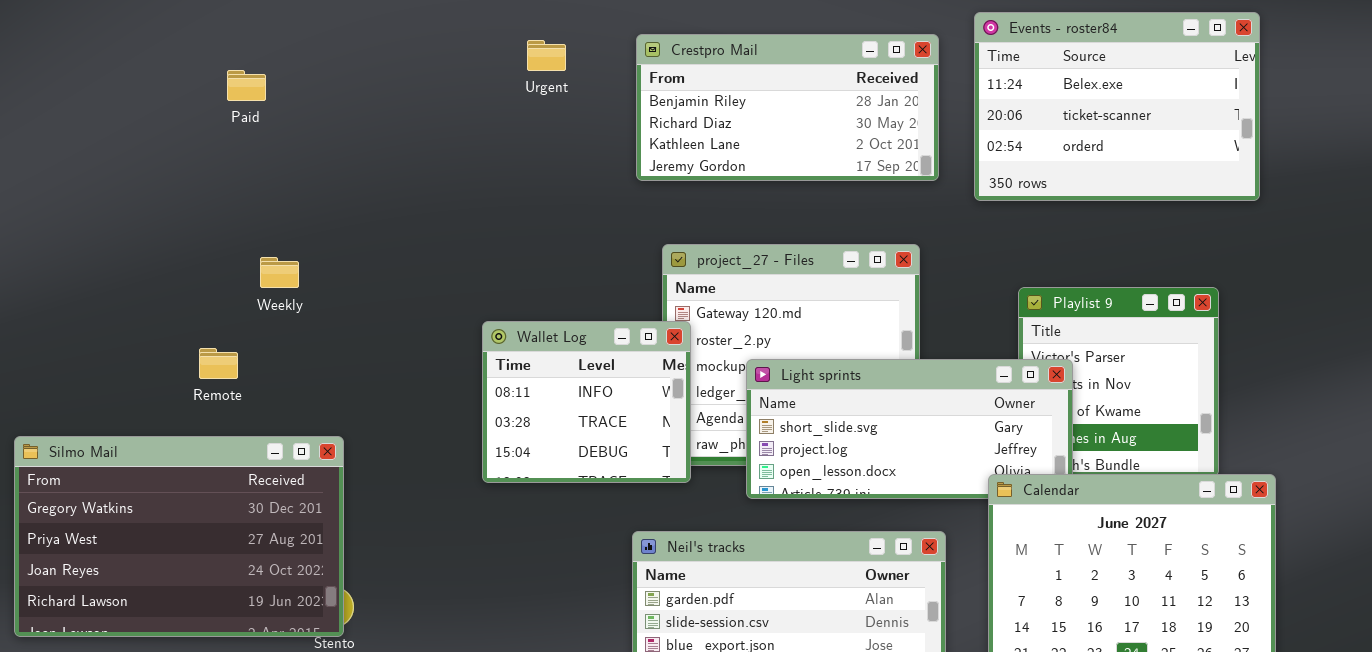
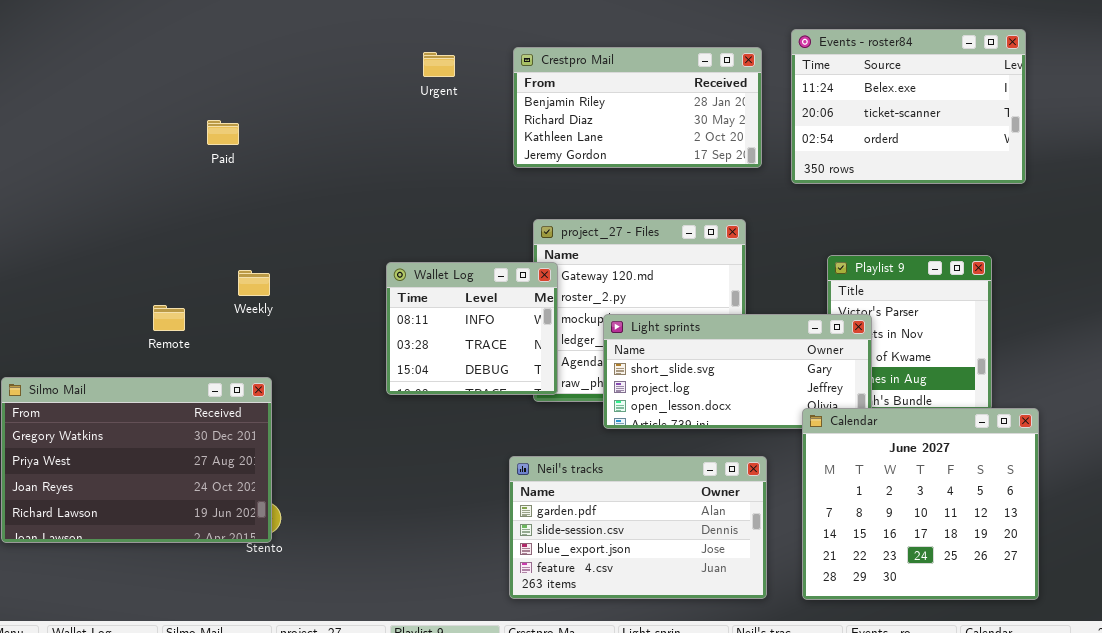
Paid: [227,70,266,101] -> [207,120,239,145], moved
Weekly: [260,257,299,288] -> [238,270,270,296], moved
Wallet Log: [482,321,691,483] -> [386,262,558,395], moved

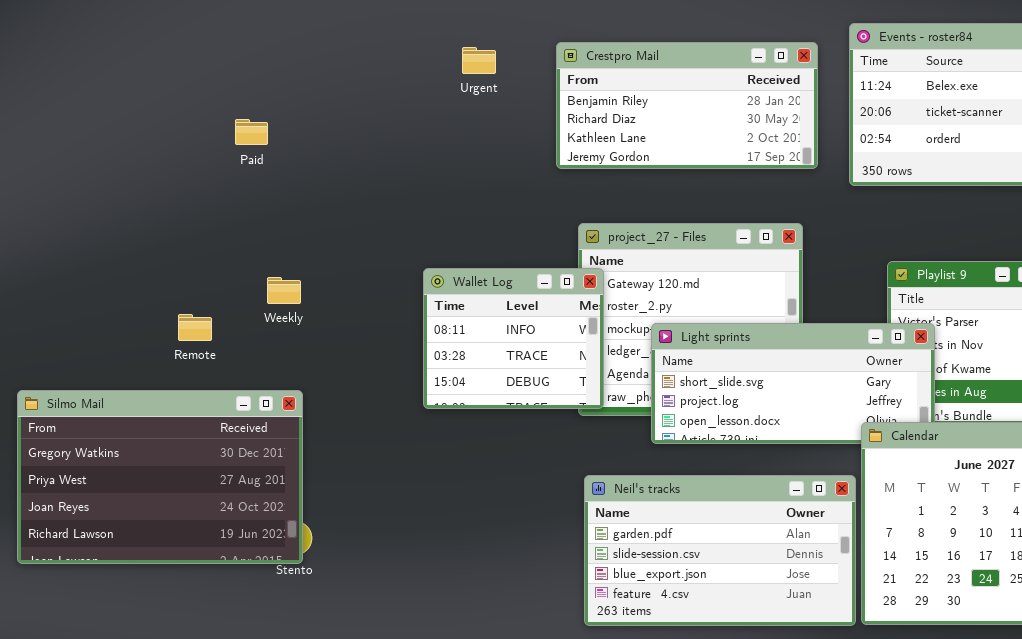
Neil's tracks: [509,456,767,599] -> [584,475,856,626], moved

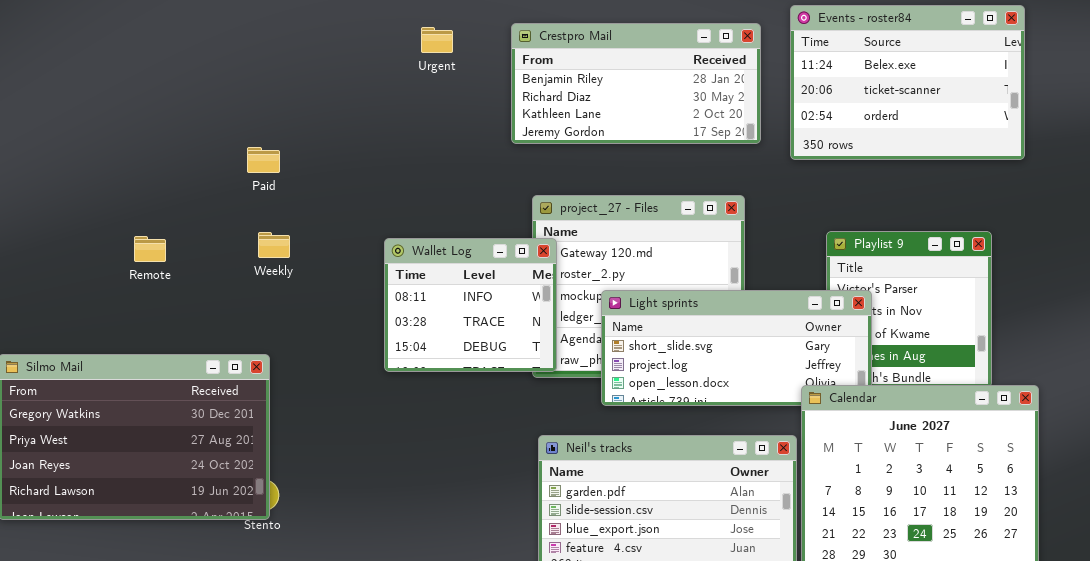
Paid: [235,119,268,145] -> [247,147,280,173], moved
Weekly: [267,277,301,304] -> [258,232,290,258], moved
Remote: [178,314,212,341] -> [134,236,166,262], moved

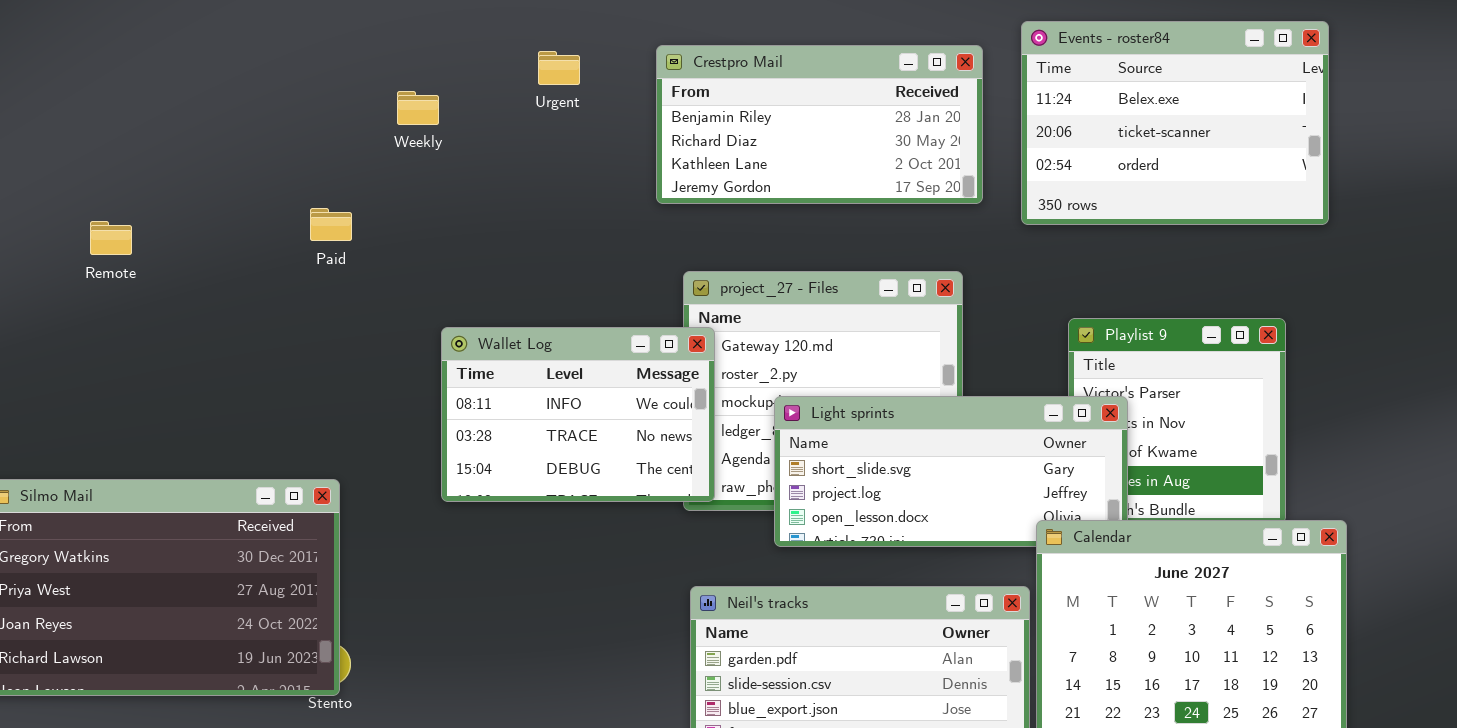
Weekly: [258,232,290,258] -> [397,91,439,125], moved
Remote: [134,236,166,262] -> [90,221,132,255], moved
Wallet Log: [384,238,557,372] -> [441,327,715,502], resized

